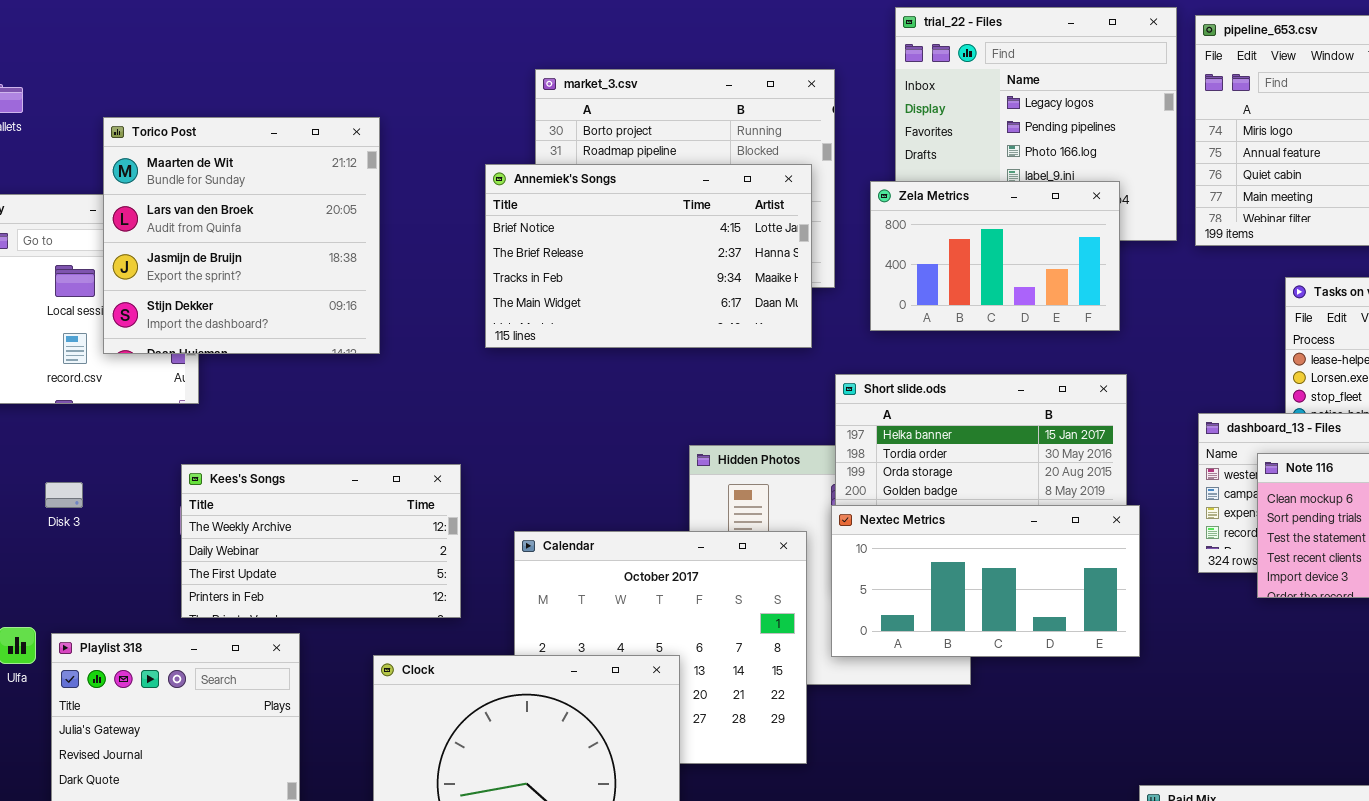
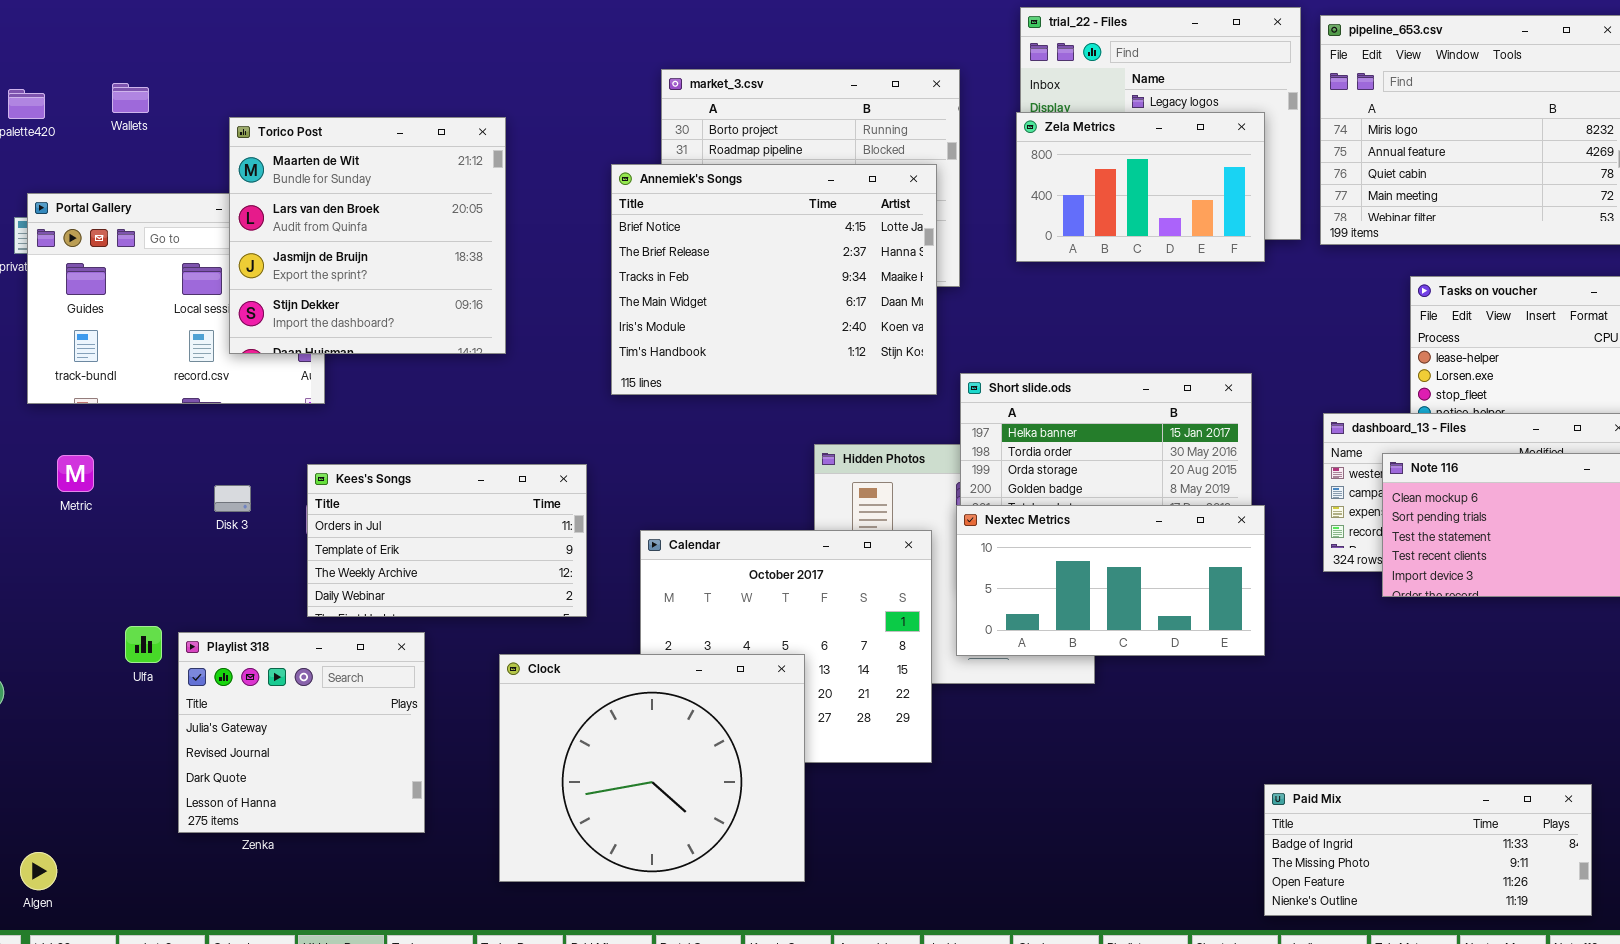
Annemiek's Songs: [485,164,812,348] -> [611,164,937,395], resized
Zela Metrics: [870,181,1120,331] -> [1016,112,1265,262], moved
Kees's Songs: [181,464,461,618] -> [307,464,587,617], scrolled up 2 rows
Disk 3: [45,482,83,508] -> [214,485,251,512], moved

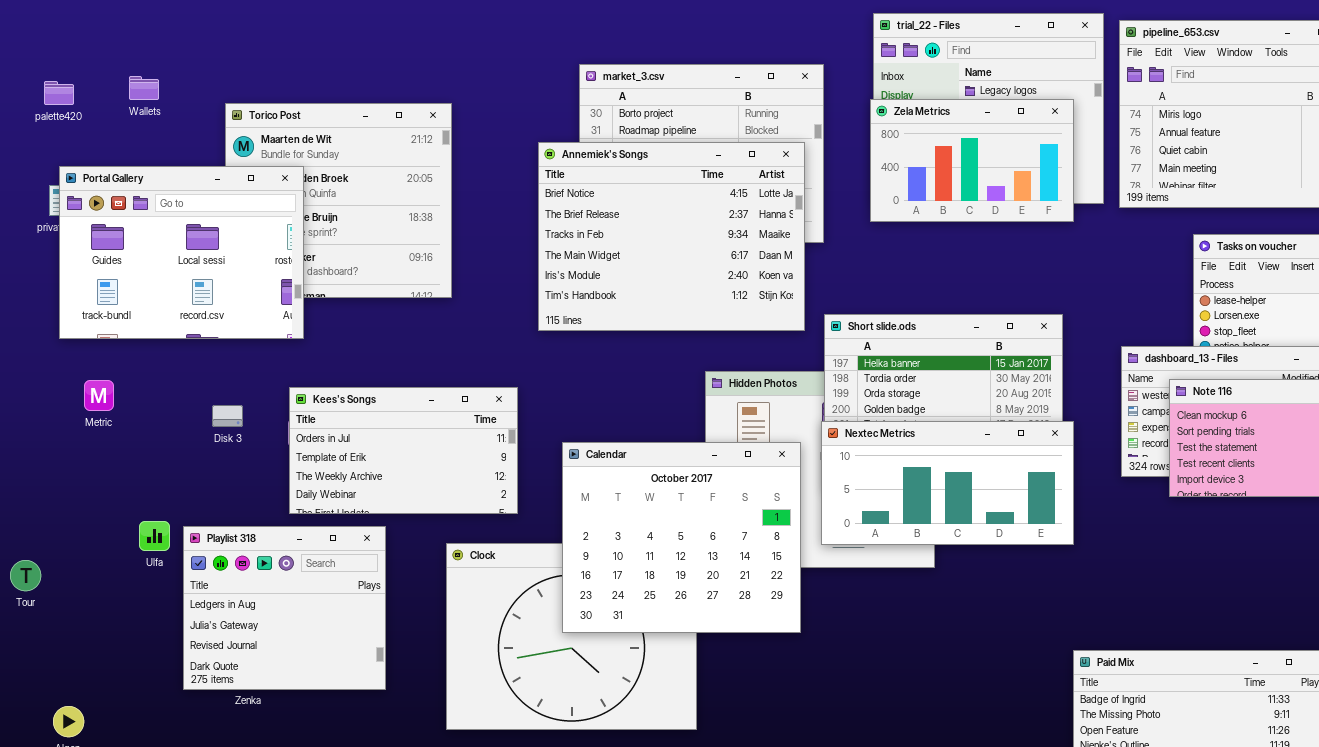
Portal Gallery: [27,193,325,404] -> [59,166,304,339], raised
Calendar: [640,530,932,763] -> [562,442,801,633], raised
Playlist 318: [178,632,425,833] -> [183,526,386,690], scrolled up 1 row

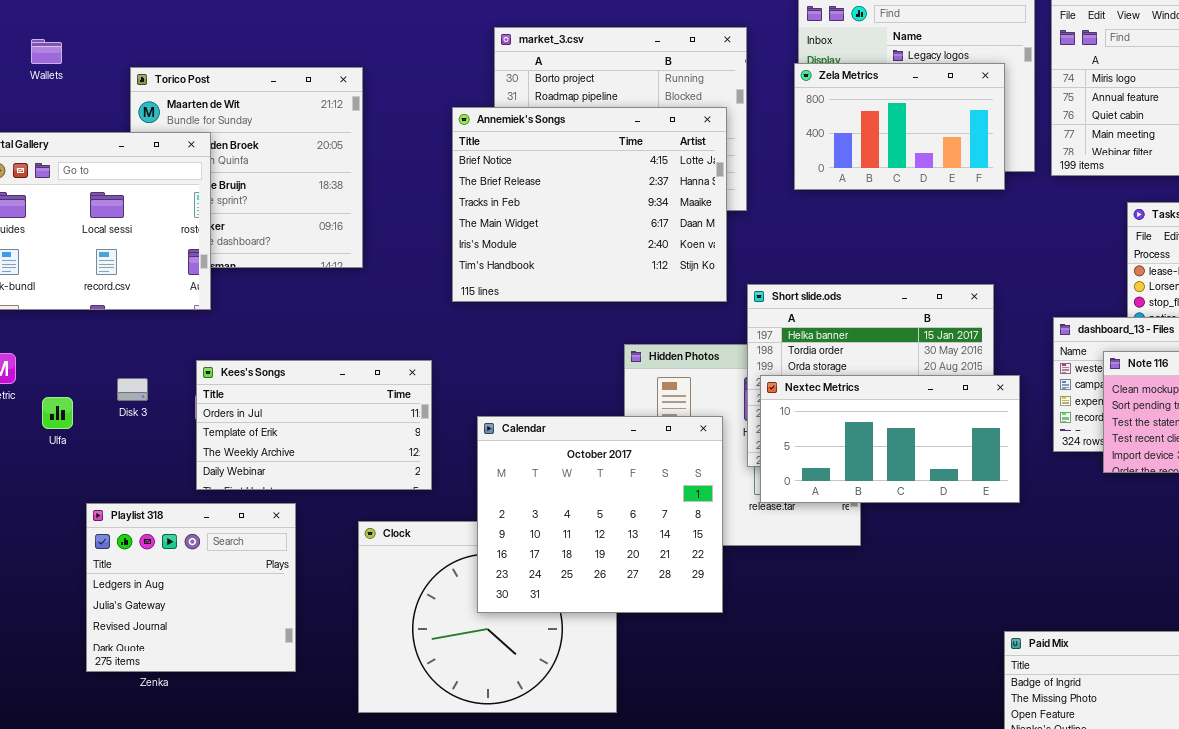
Nextec Metrics: [821,421,1074,545] -> [760,375,1020,503], moved
Ulfa: [139,521,170,551] -> [42,397,73,429], moved

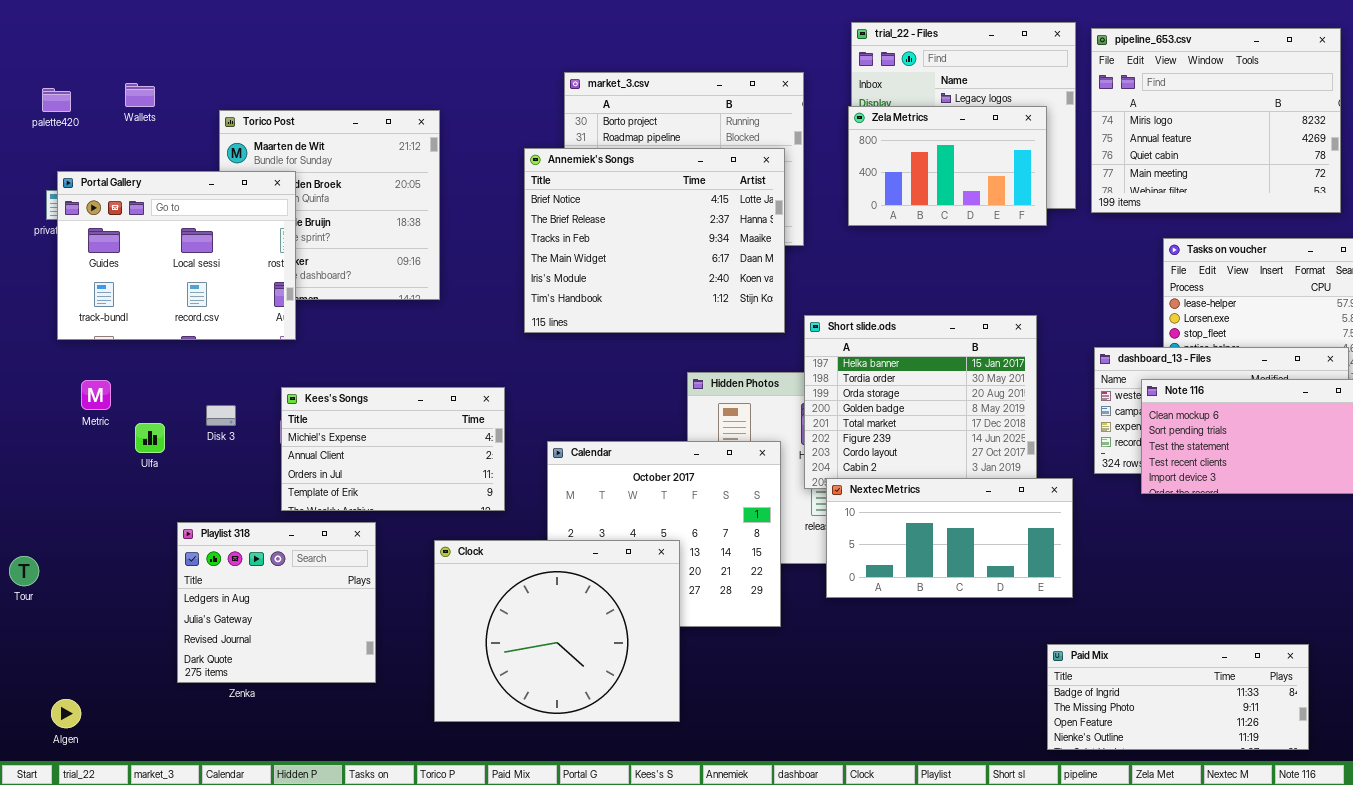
Kees's Songs: [196,360,432,490] -> [281,387,505,511], scrolled up 2 rows
Nextec Metrics: [760,375,1020,503] -> [826,478,1073,598], moved
Clock: [358,521,617,713] -> [434,540,680,722], raised

